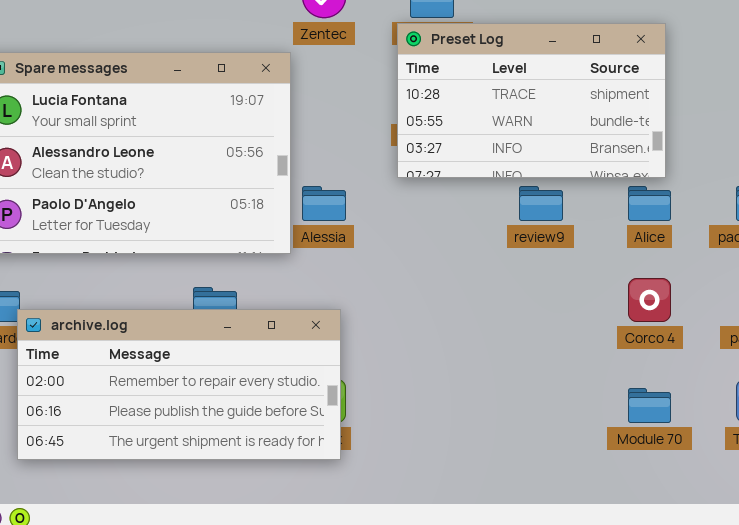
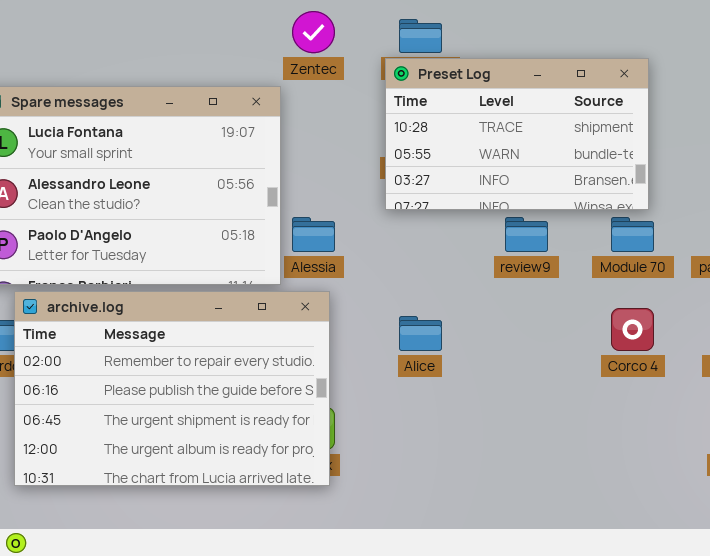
Alice: [628,186,671,221] -> [399,316,442,351], moved
archive.log: [17,309,341,460] -> [14,291,330,486], resized
Module 70: [628,388,671,423] -> [611,217,654,252], moved

